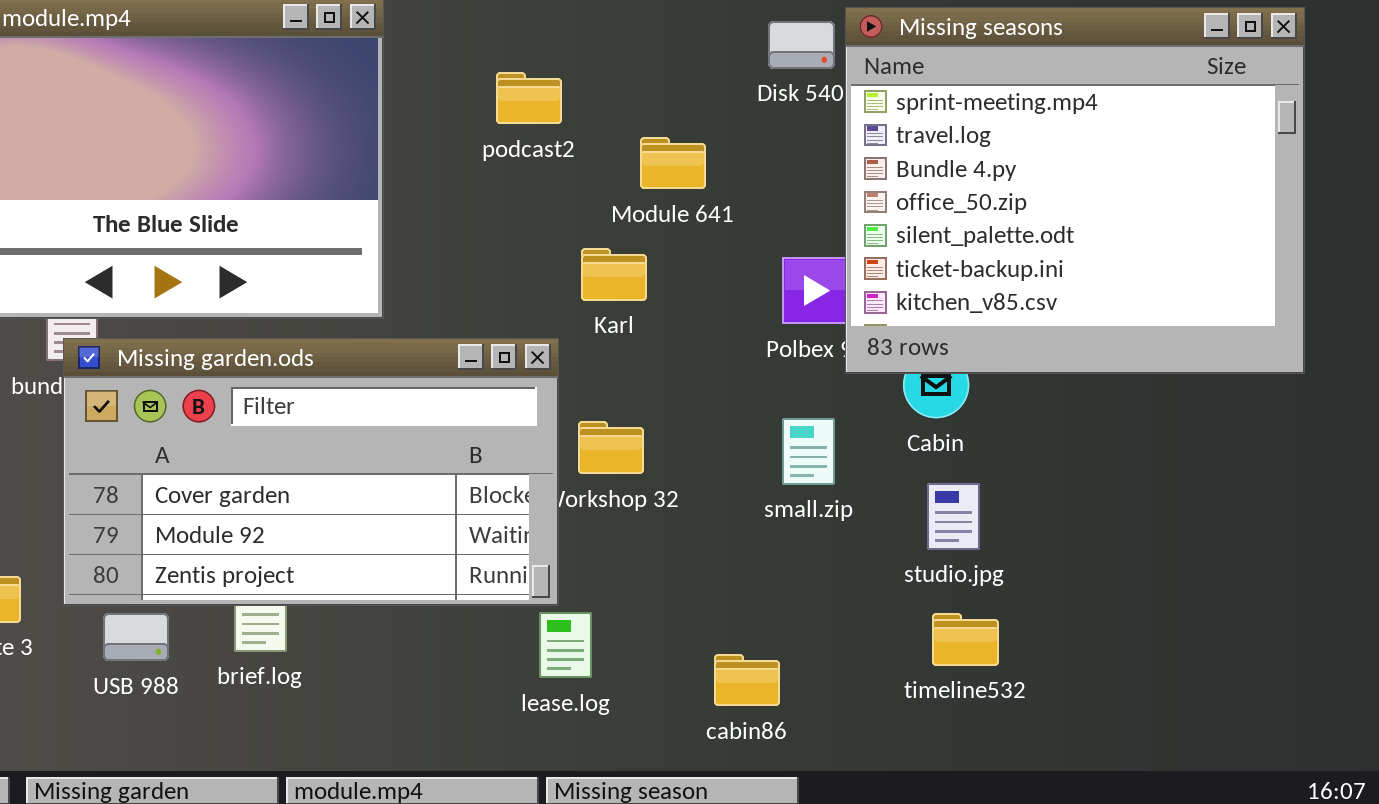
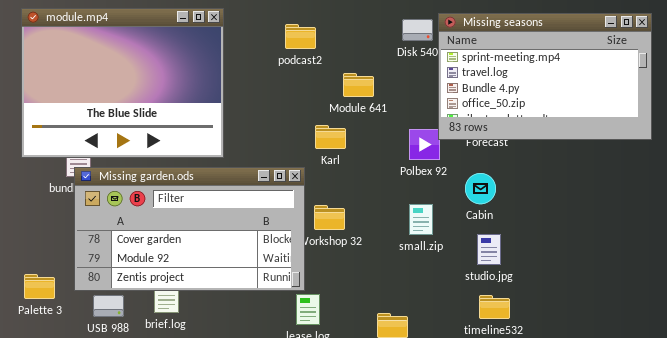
Missing seasons: [845,7,1305,374] -> [438,13,652,140], resized
podcast2: [496,72,562,124] -> [285,24,316,49], moved

